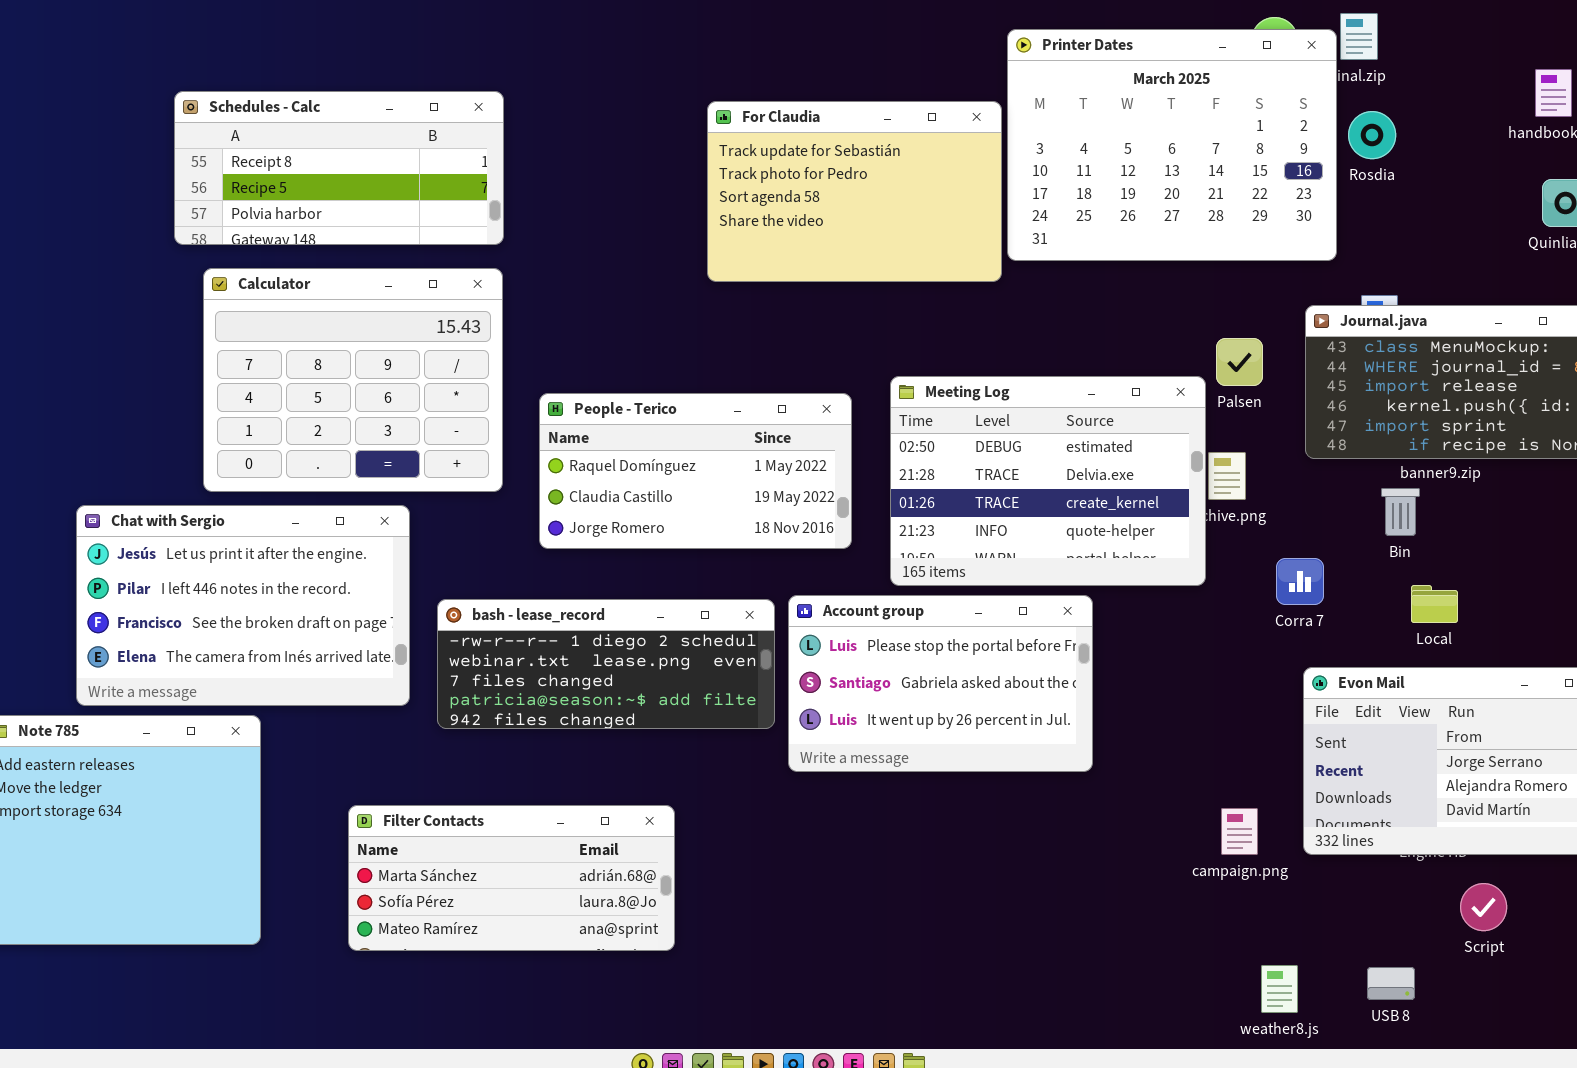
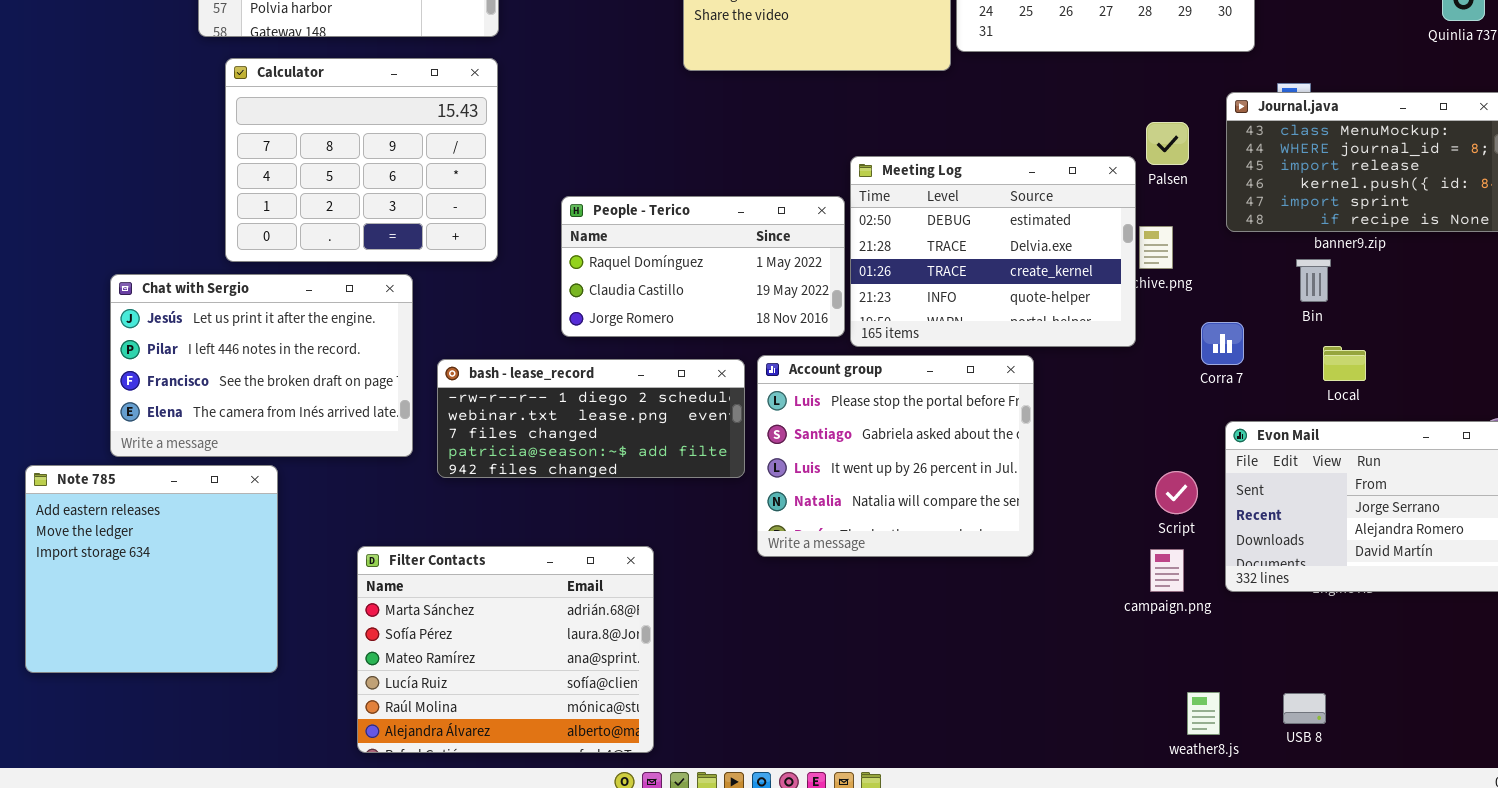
People - Terico: [539,393,852,549] -> [561,196,845,337], moved
Account group: [788,595,1093,772] -> [757,355,1034,557], resized
Filter Contacts: [348,805,675,951] -> [357,546,654,753], resized
Script: [1460,883,1507,931] -> [1155,471,1198,514], moved

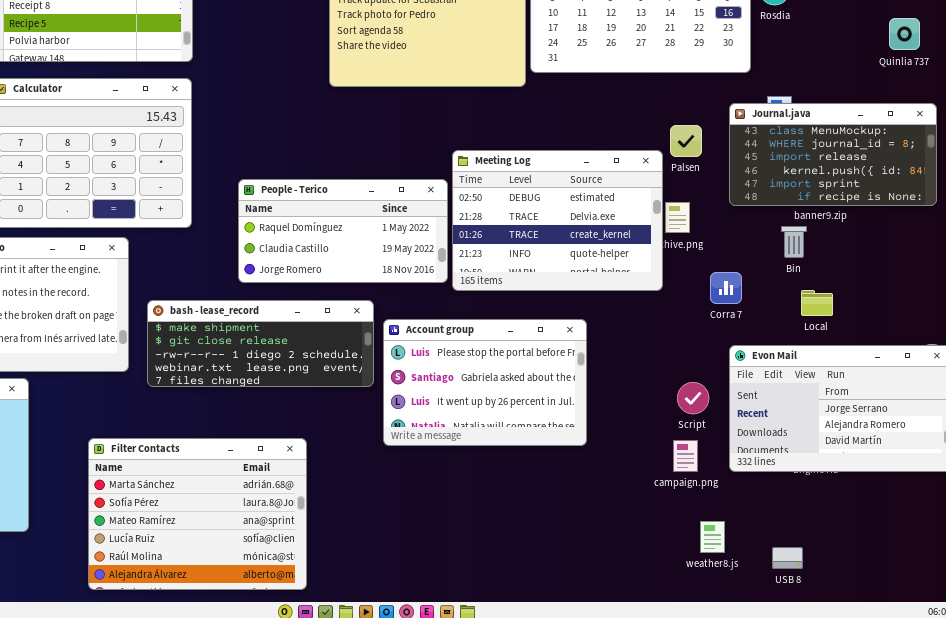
Account group: [757,355,1034,557] -> [383,319,587,446], resized
bash - lease_record: [437,359,745,478] -> [147,300,374,387], scrolled up 2 rows
weather8.js: [1187,692,1220,735] -> [700,521,725,553], moved

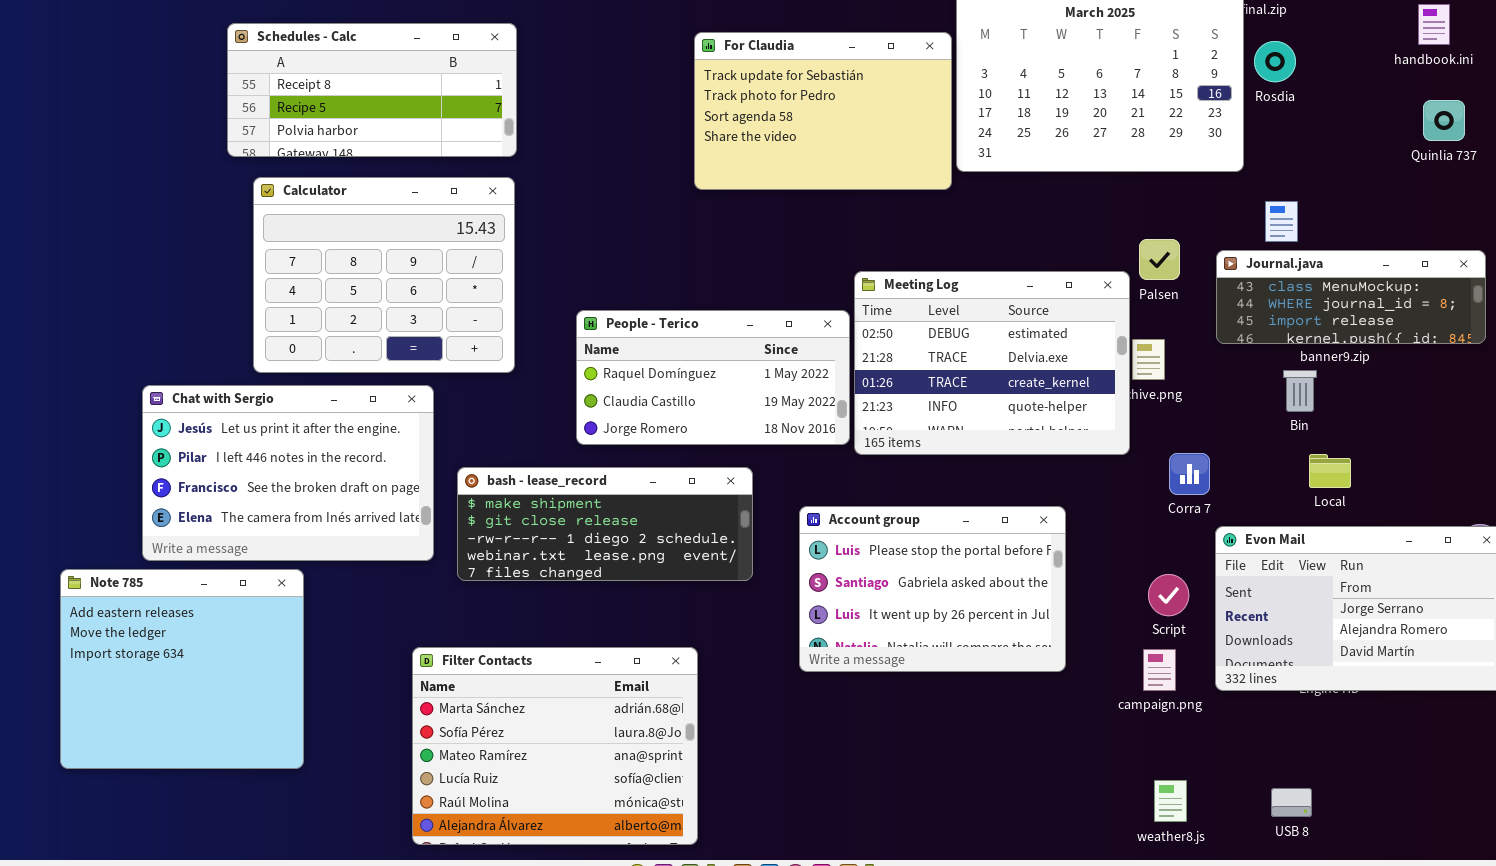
Journal.java: [729,103,937,206] -> [1216,250,1486,344], resized
Corra 7: [710,272,742,304] -> [1169,453,1210,495], moved
Account group: [383,319,587,446] -> [799,506,1066,672], moved
Filter Contacts: [88,438,307,590] -> [412,647,698,845], moved
weather8.js: [700,521,725,553] -> [1154,780,1187,822], moved

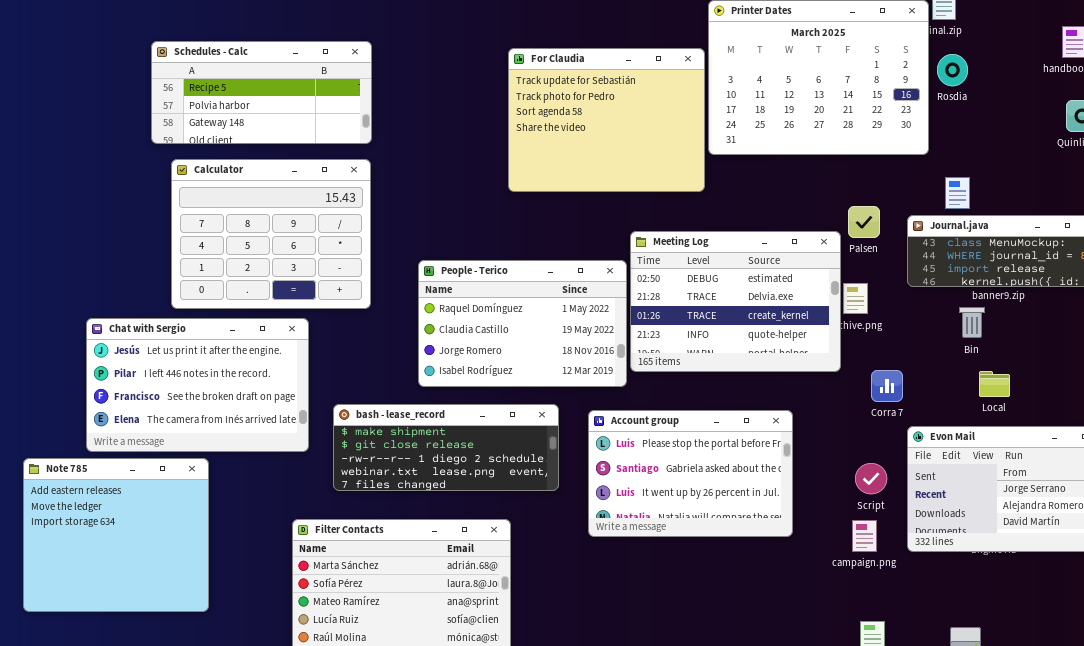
Schedules - Calc: [227,23,517,157] -> [151,41,372,144], scrolled down 1 row
For Claudia: [694,32,952,190] -> [508,48,705,192], resized
People - Terico: [576,310,850,445] -> [418,260,627,387], resized
bash - lease_record: [457,467,753,581] -> [333,404,559,491], moved

